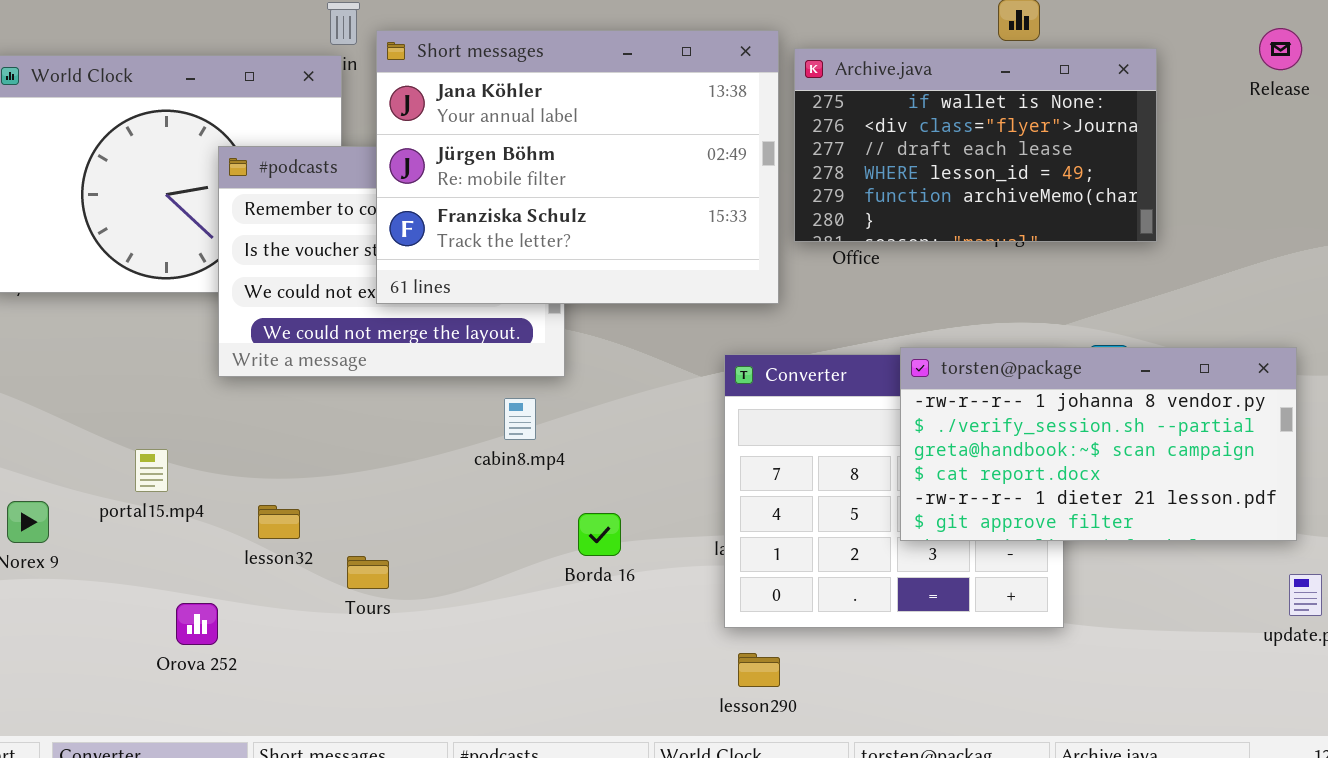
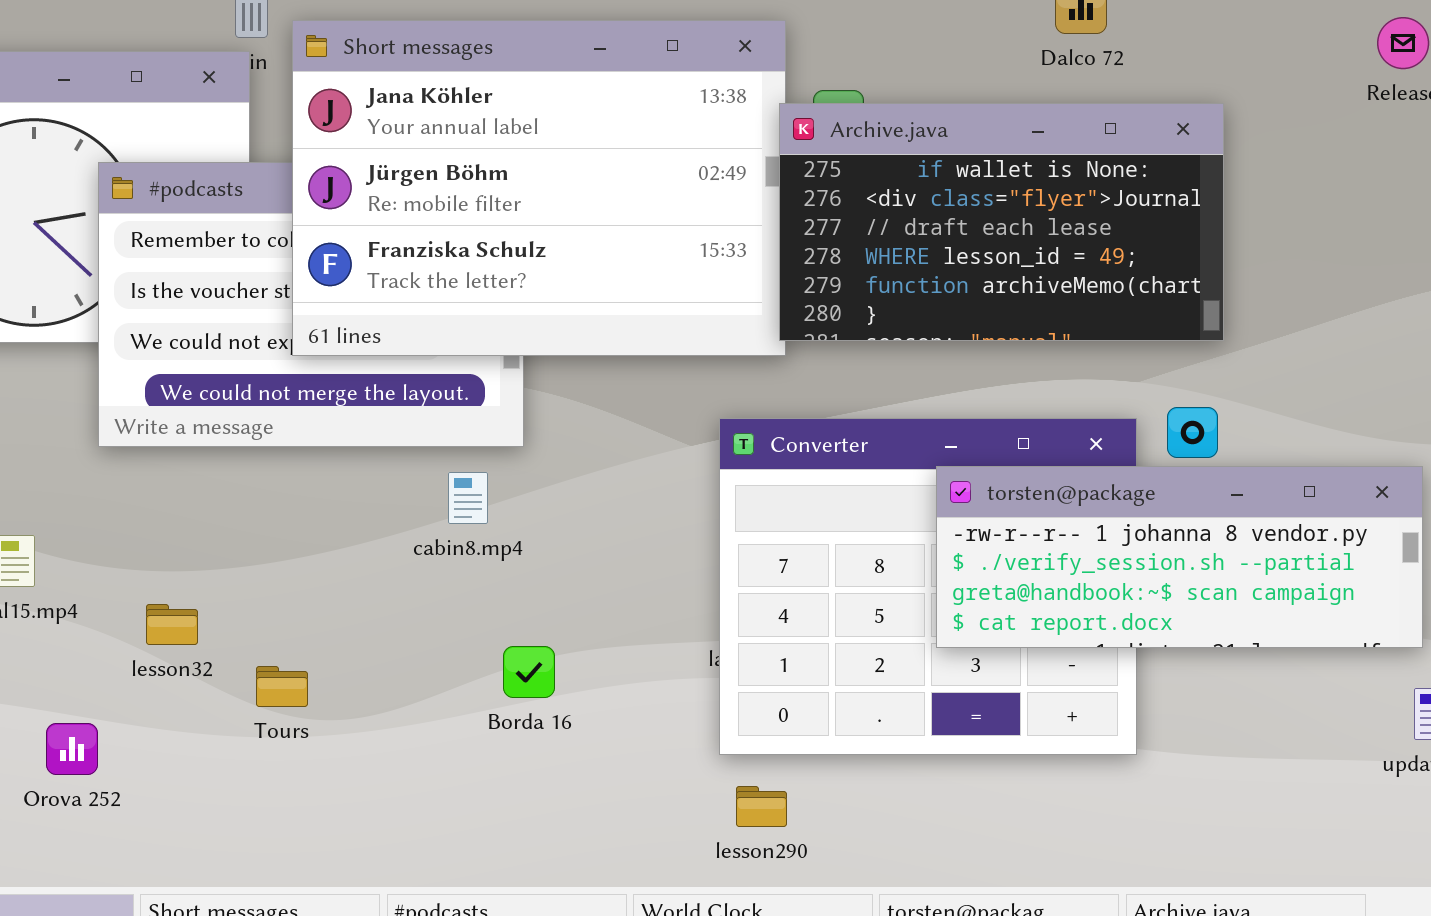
Archive.java: [794,48,1157,242] -> [779,103,1224,341], moved
torsten@package: [900,347,1297,541] -> [936,466,1423,648], resized
Borda 16: [578,513,621,556] -> [503,646,555,698], moved

